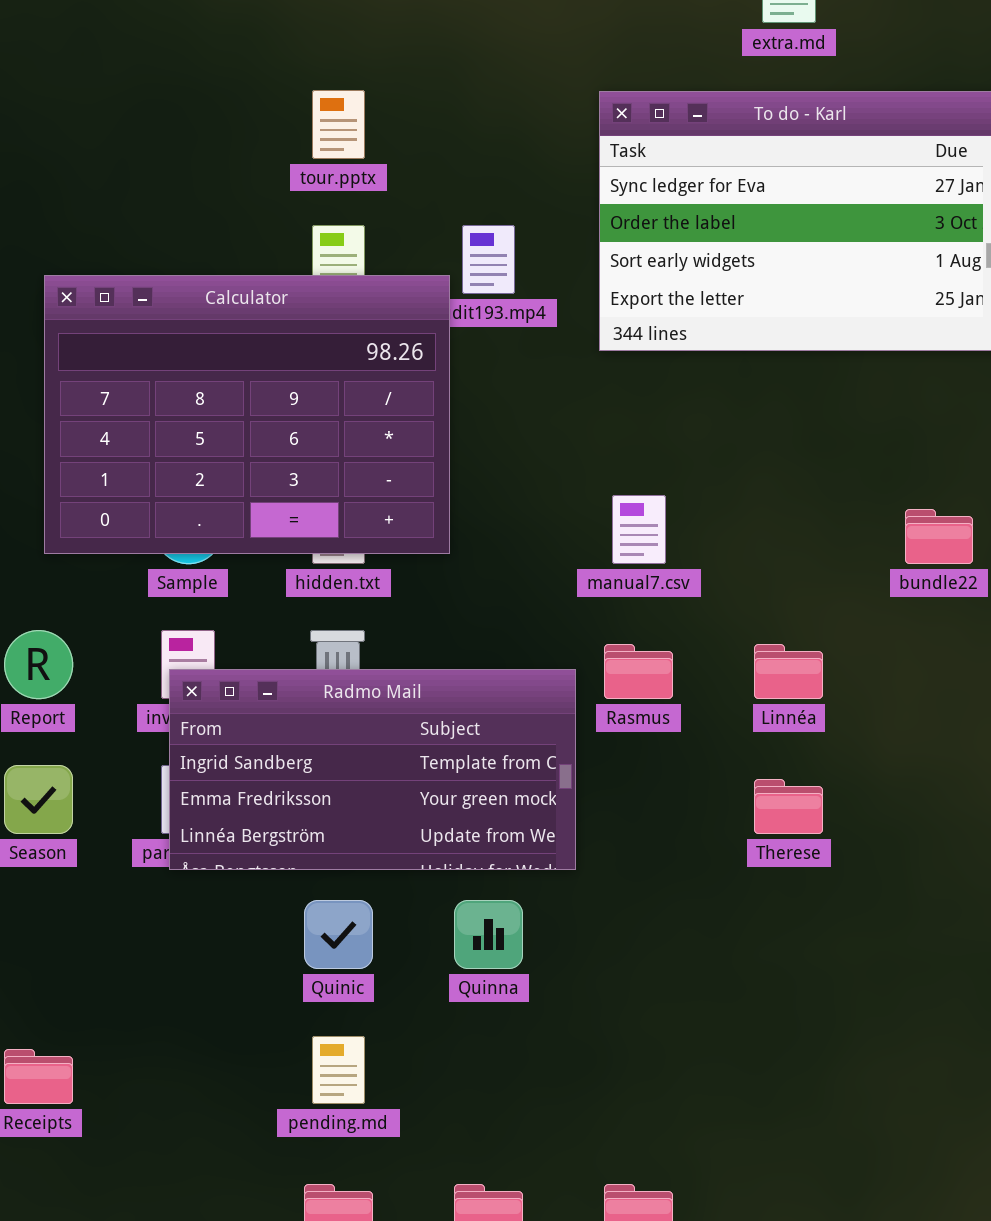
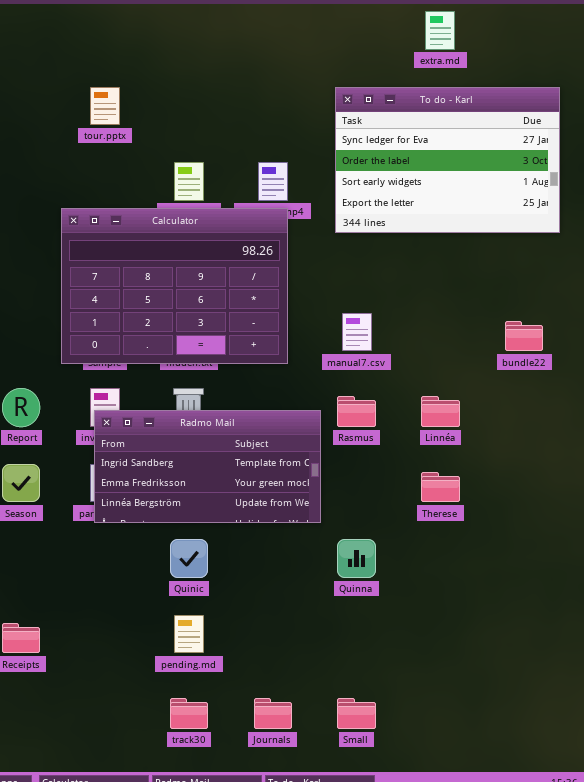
tour.pptx: [312,90,365,159] -> [90,87,120,125], moved
Calculator: [44,275,450,554] -> [61,208,288,364], moved
Quinna: [454,900,523,969] -> [337,539,376,578], moved

